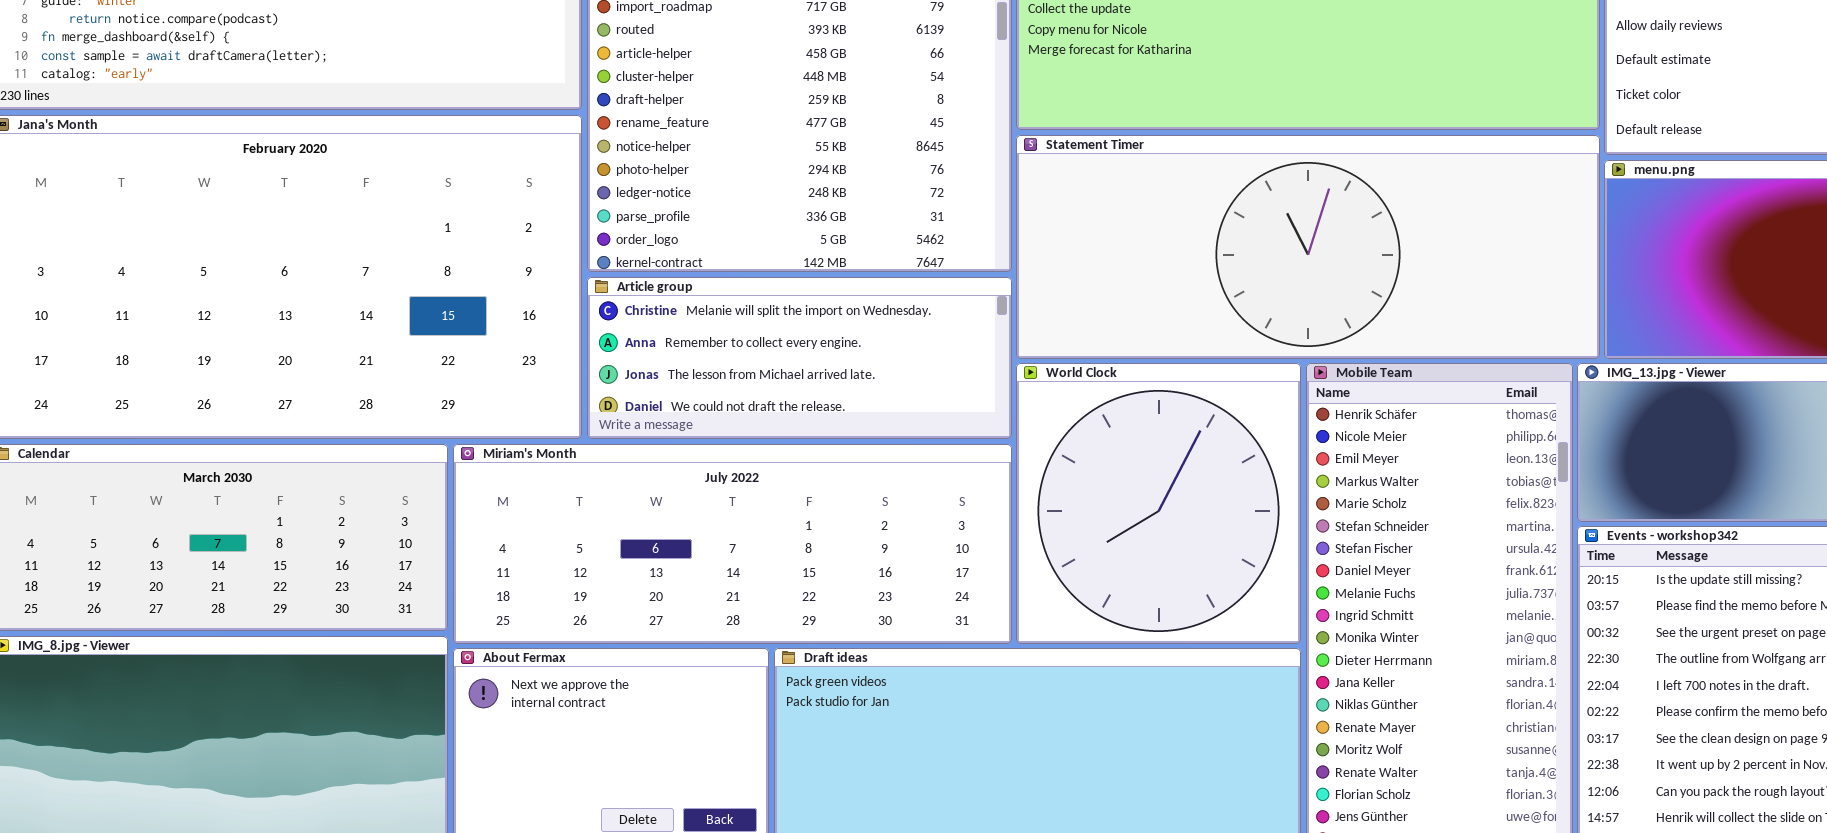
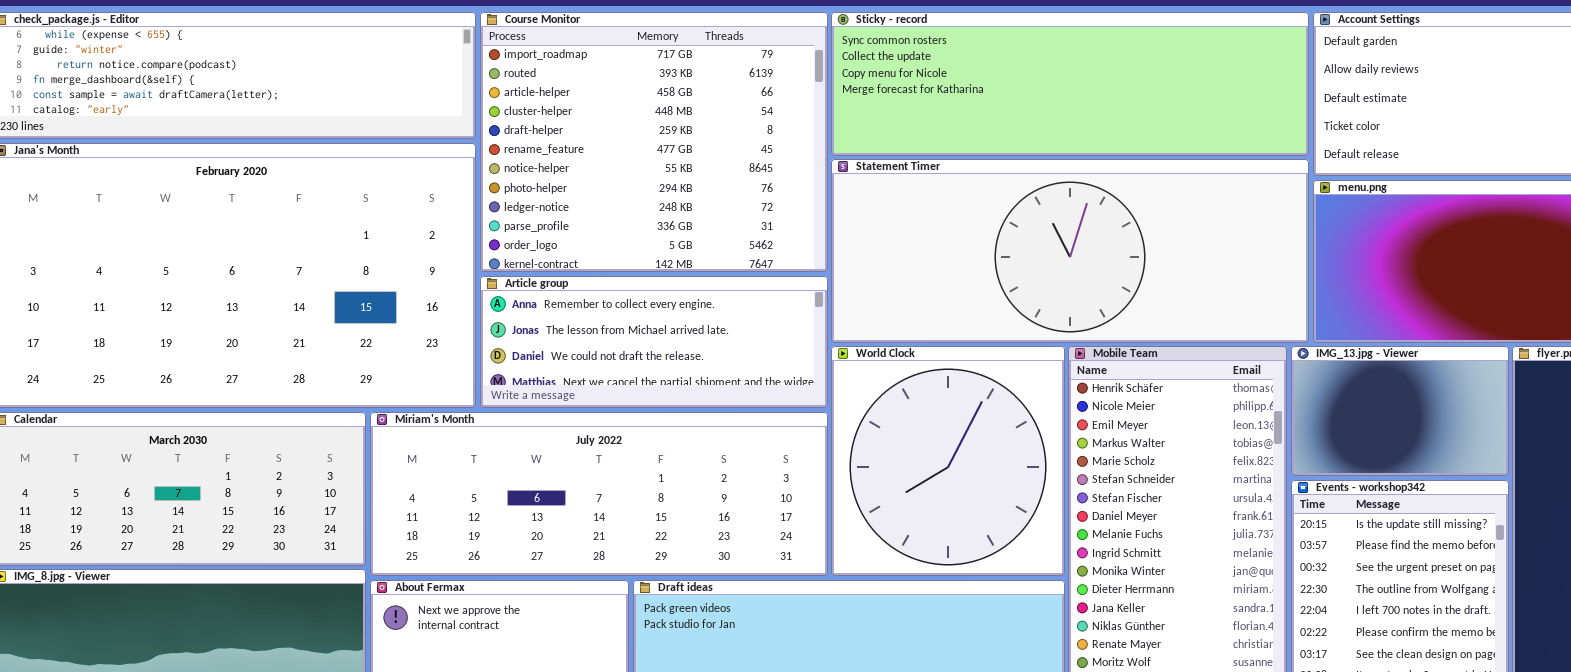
Article group: [587,277,1012,439] -> [480,276,828,408], scrolled down 1 row

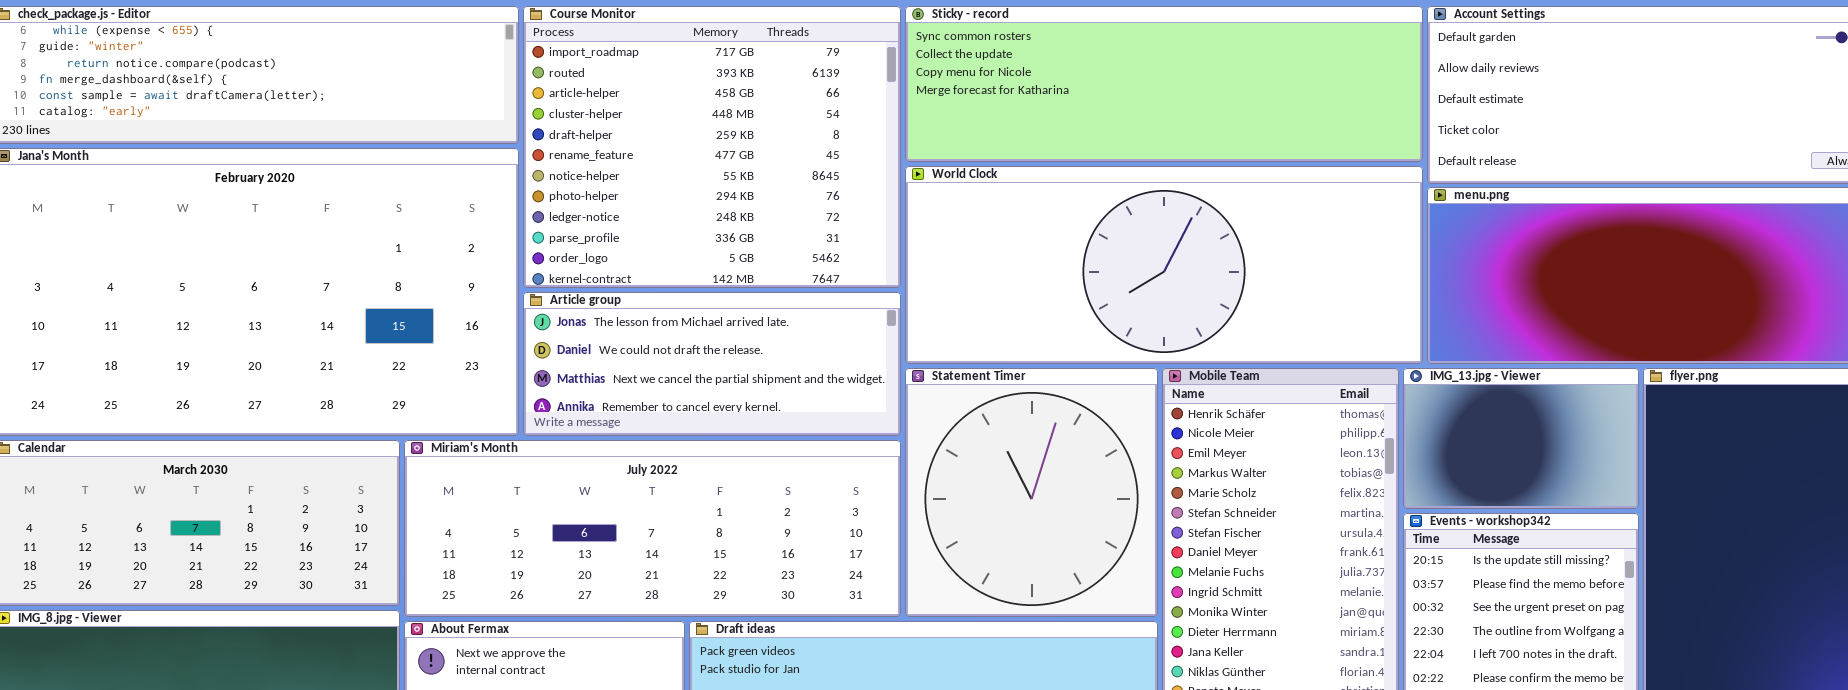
Statement Timer: [831,159,1309,343] -> [905,368,1158,617], moved, resized
Article group: [480,276,828,408] -> [523,292,901,436], scrolled down 1 row
World Clock: [831,346,1065,576] -> [905,166,1423,364], moved, resized

